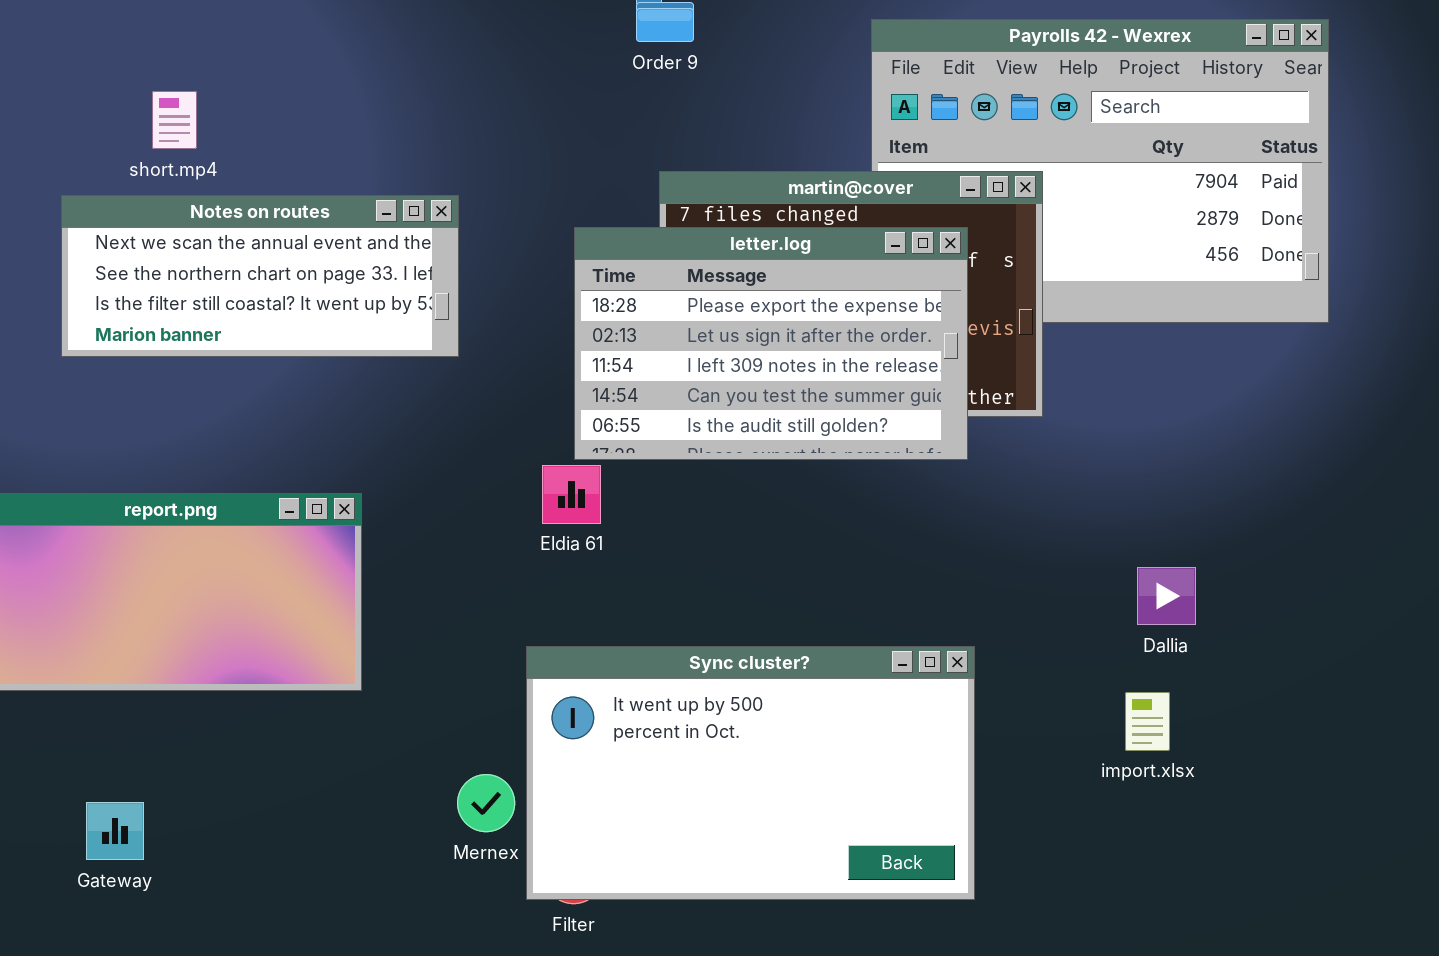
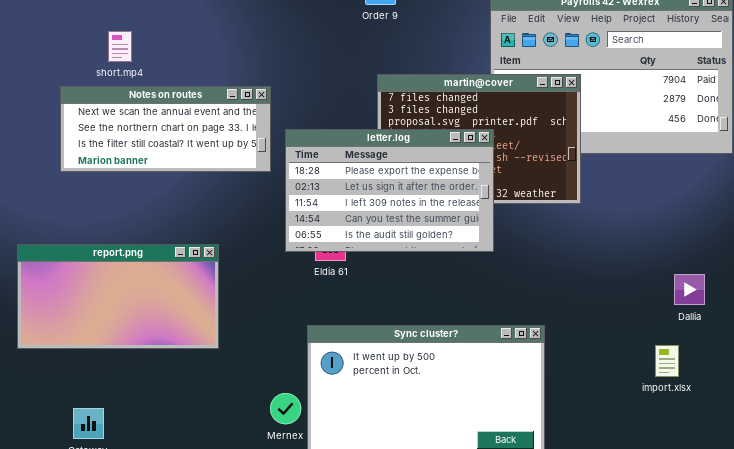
letter.log: [574,227,968,460] -> [285,129,494,252], moved
Dallia: [1137,567,1196,625] -> [674,274,705,305], moved
import.xlsx: [1125,692,1170,751] -> [655,345,679,377], moved

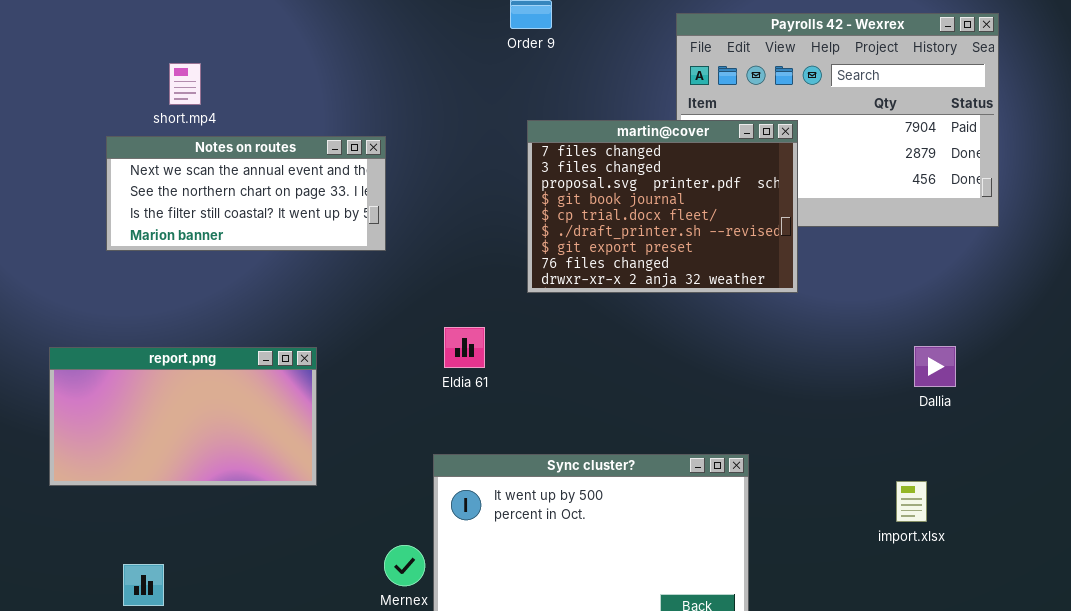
letter.log: [285,129,494,252] -> none, closed
Dallia: [674,274,705,305] -> [914,346,956,387], moved

